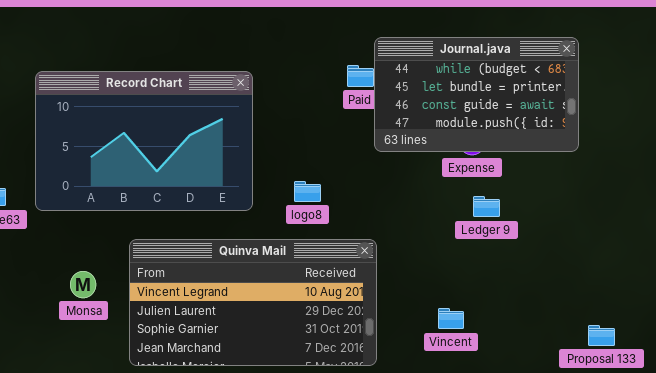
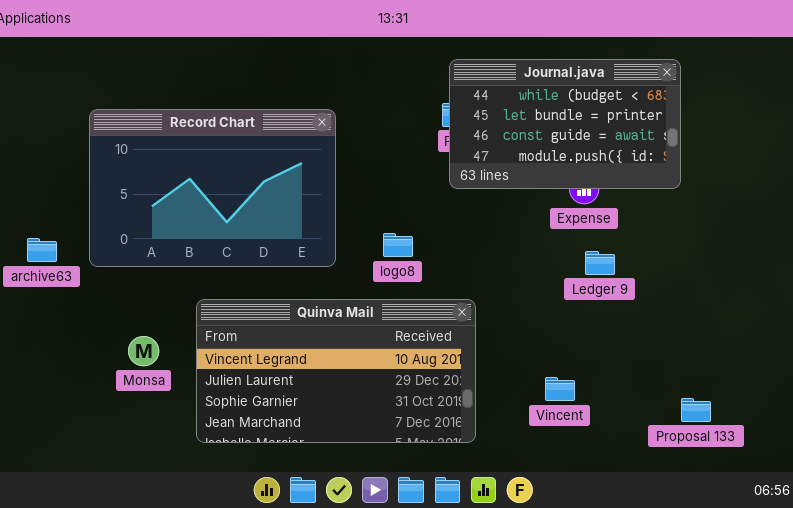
Journal.java: [374,37,579,152] -> [449,59,681,189], moved
Proposal 133: [588,325,615,346] -> [681,398,711,422], moved

